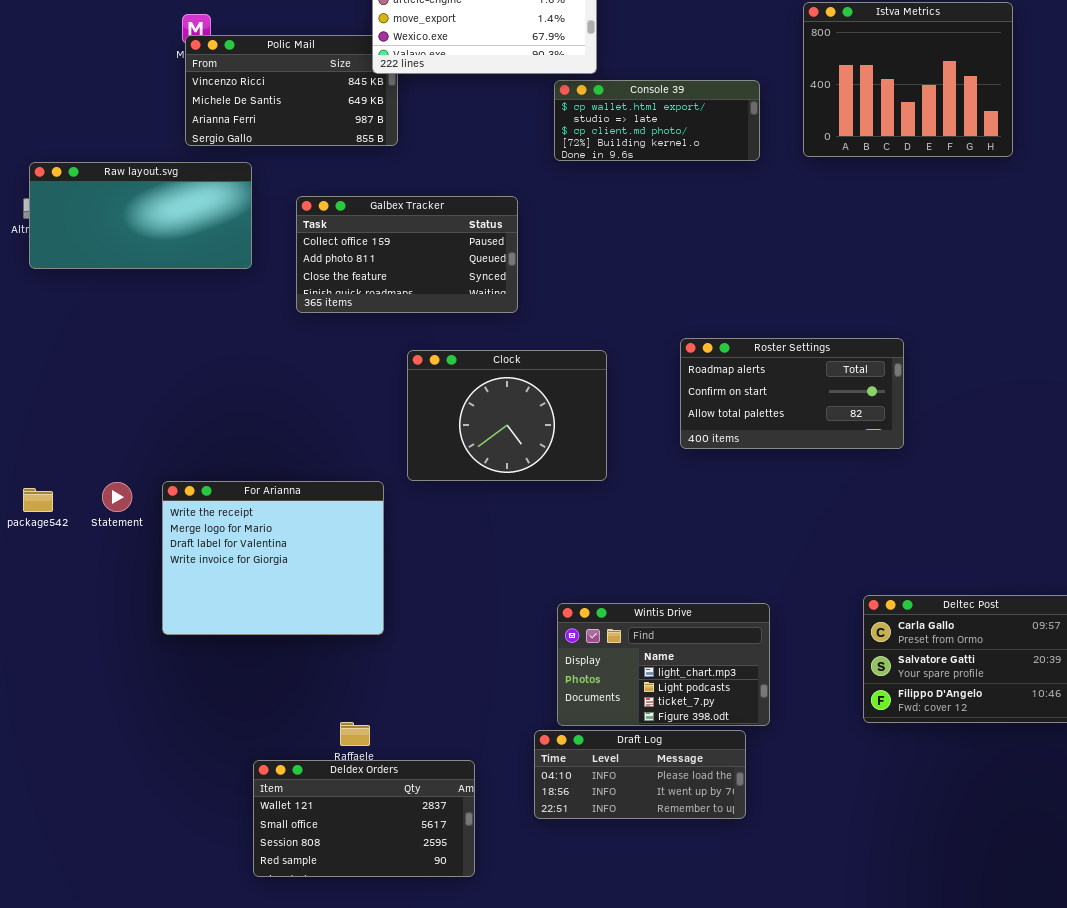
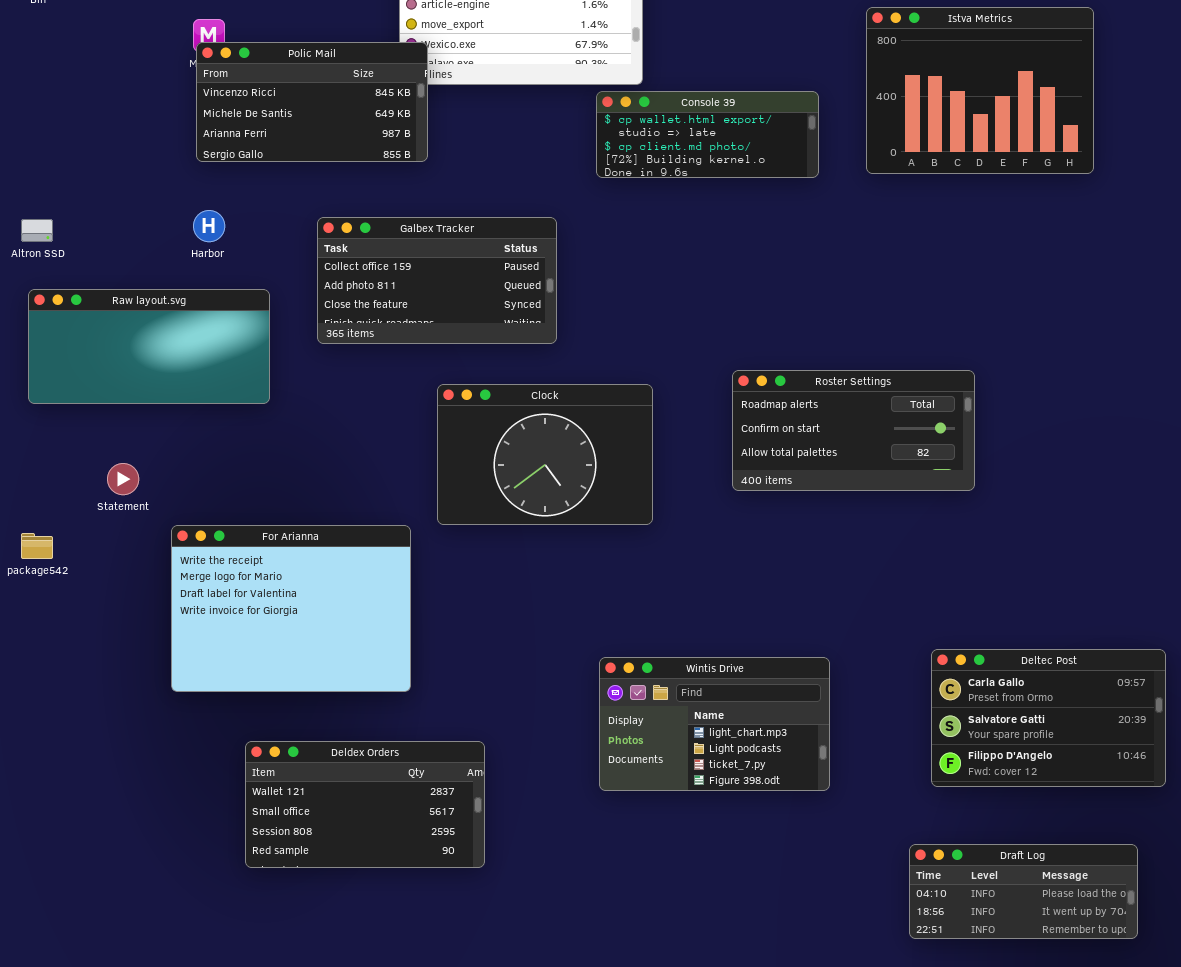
Polic Mail: [185,35,398,146] -> [196,42,428,162], raised
Raw layout.svg: [29,162,252,269] -> [28,289,270,404], moved
Statement: [102,482,132,512] -> [107,463,139,495], moved
Draft Log: [534,730,746,819] -> [909,844,1138,939], moved
Deldex Orders: [253,760,475,877] -> [245,741,485,868], moved

